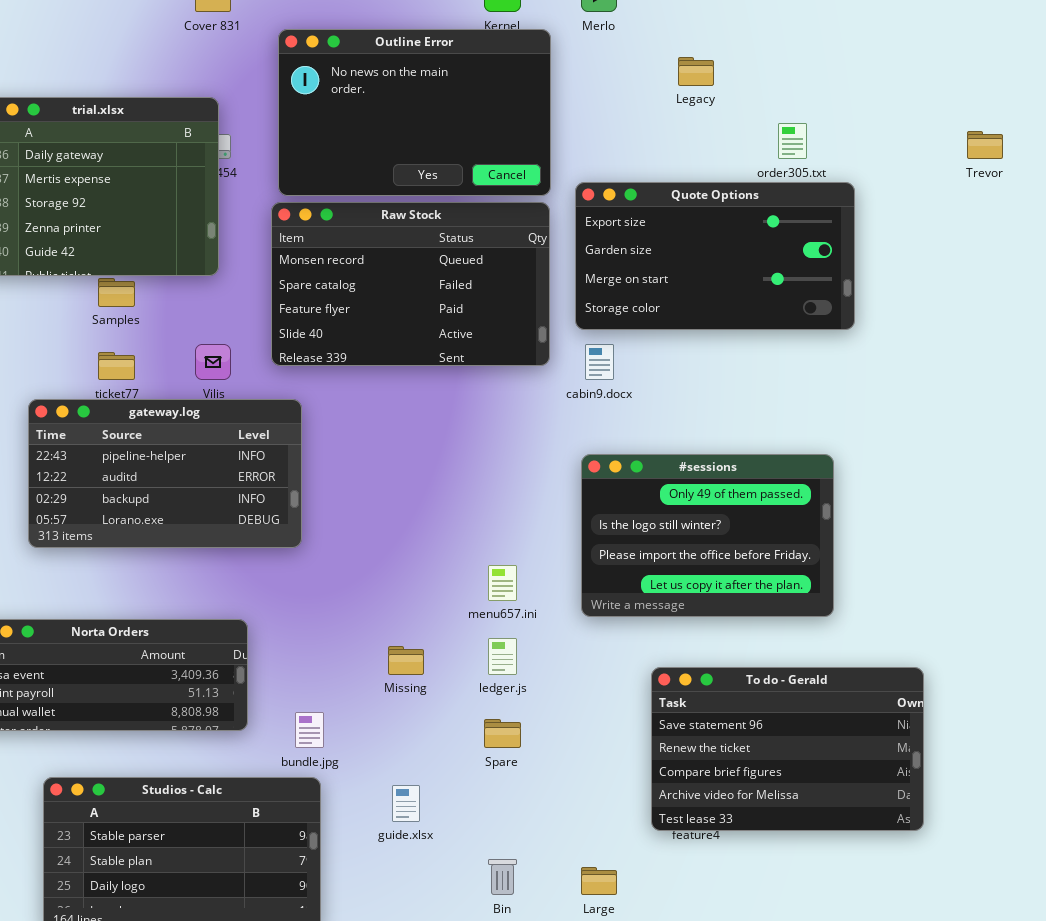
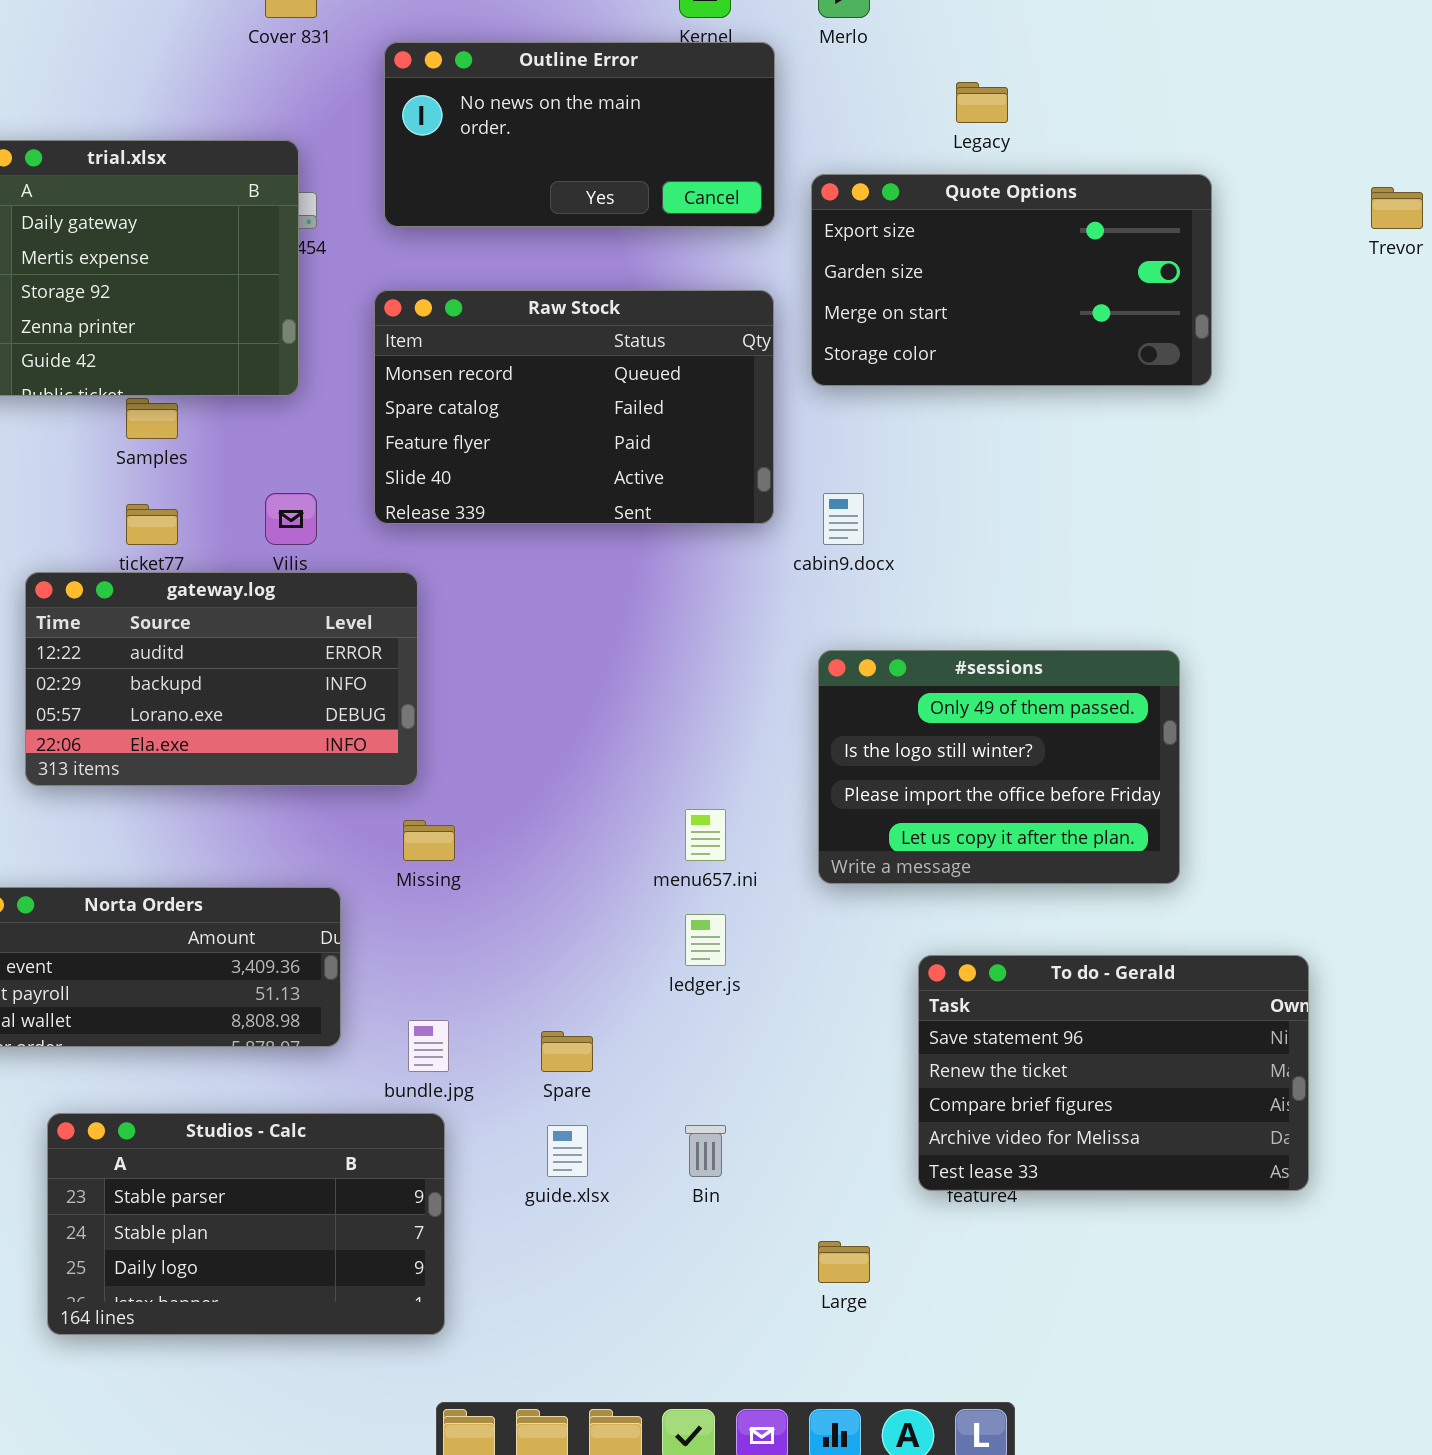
Outline Error: [278,29,551,196] -> [384,42,775,227], resized
Quote Options: [575,182,855,330] -> [811,174,1212,386], moved
gateway.log: [28,399,302,548] -> [25,572,418,786], scrolled down 1 row
Missing: [388,646,424,675] -> [403,820,455,861], moved
Spare: [484,719,521,748] -> [541,1031,593,1072], moved
Bin: [488,859,517,895] -> [685,1125,726,1177], moved

